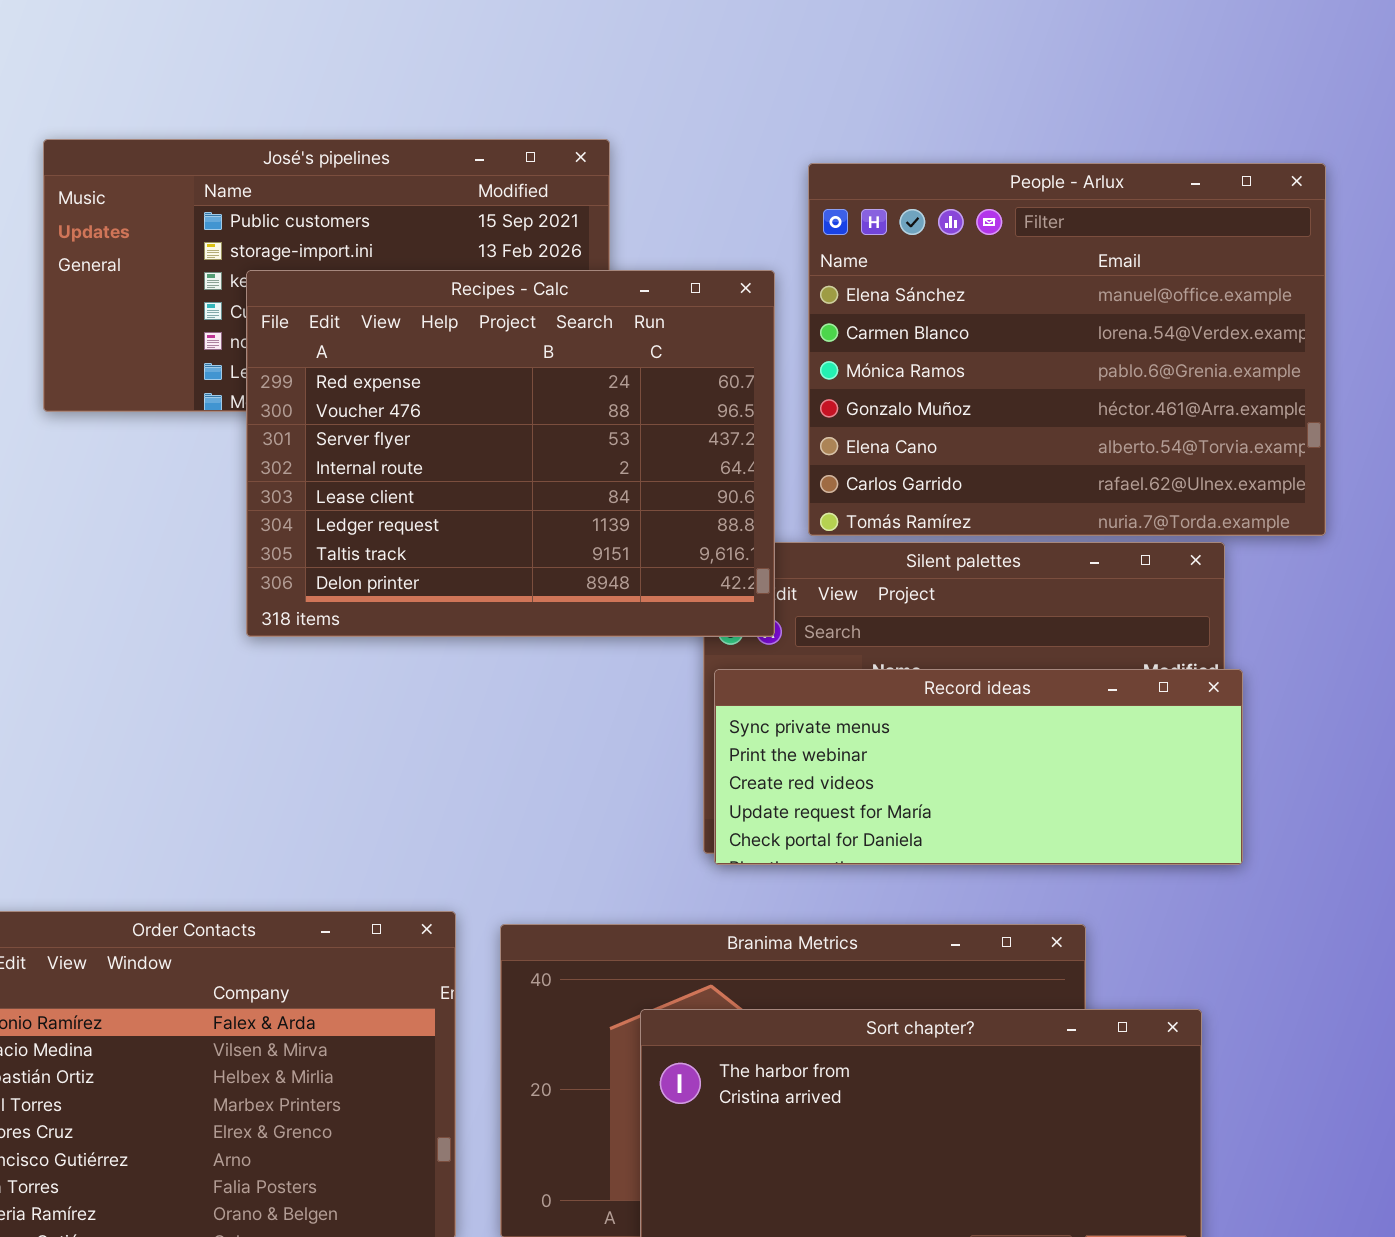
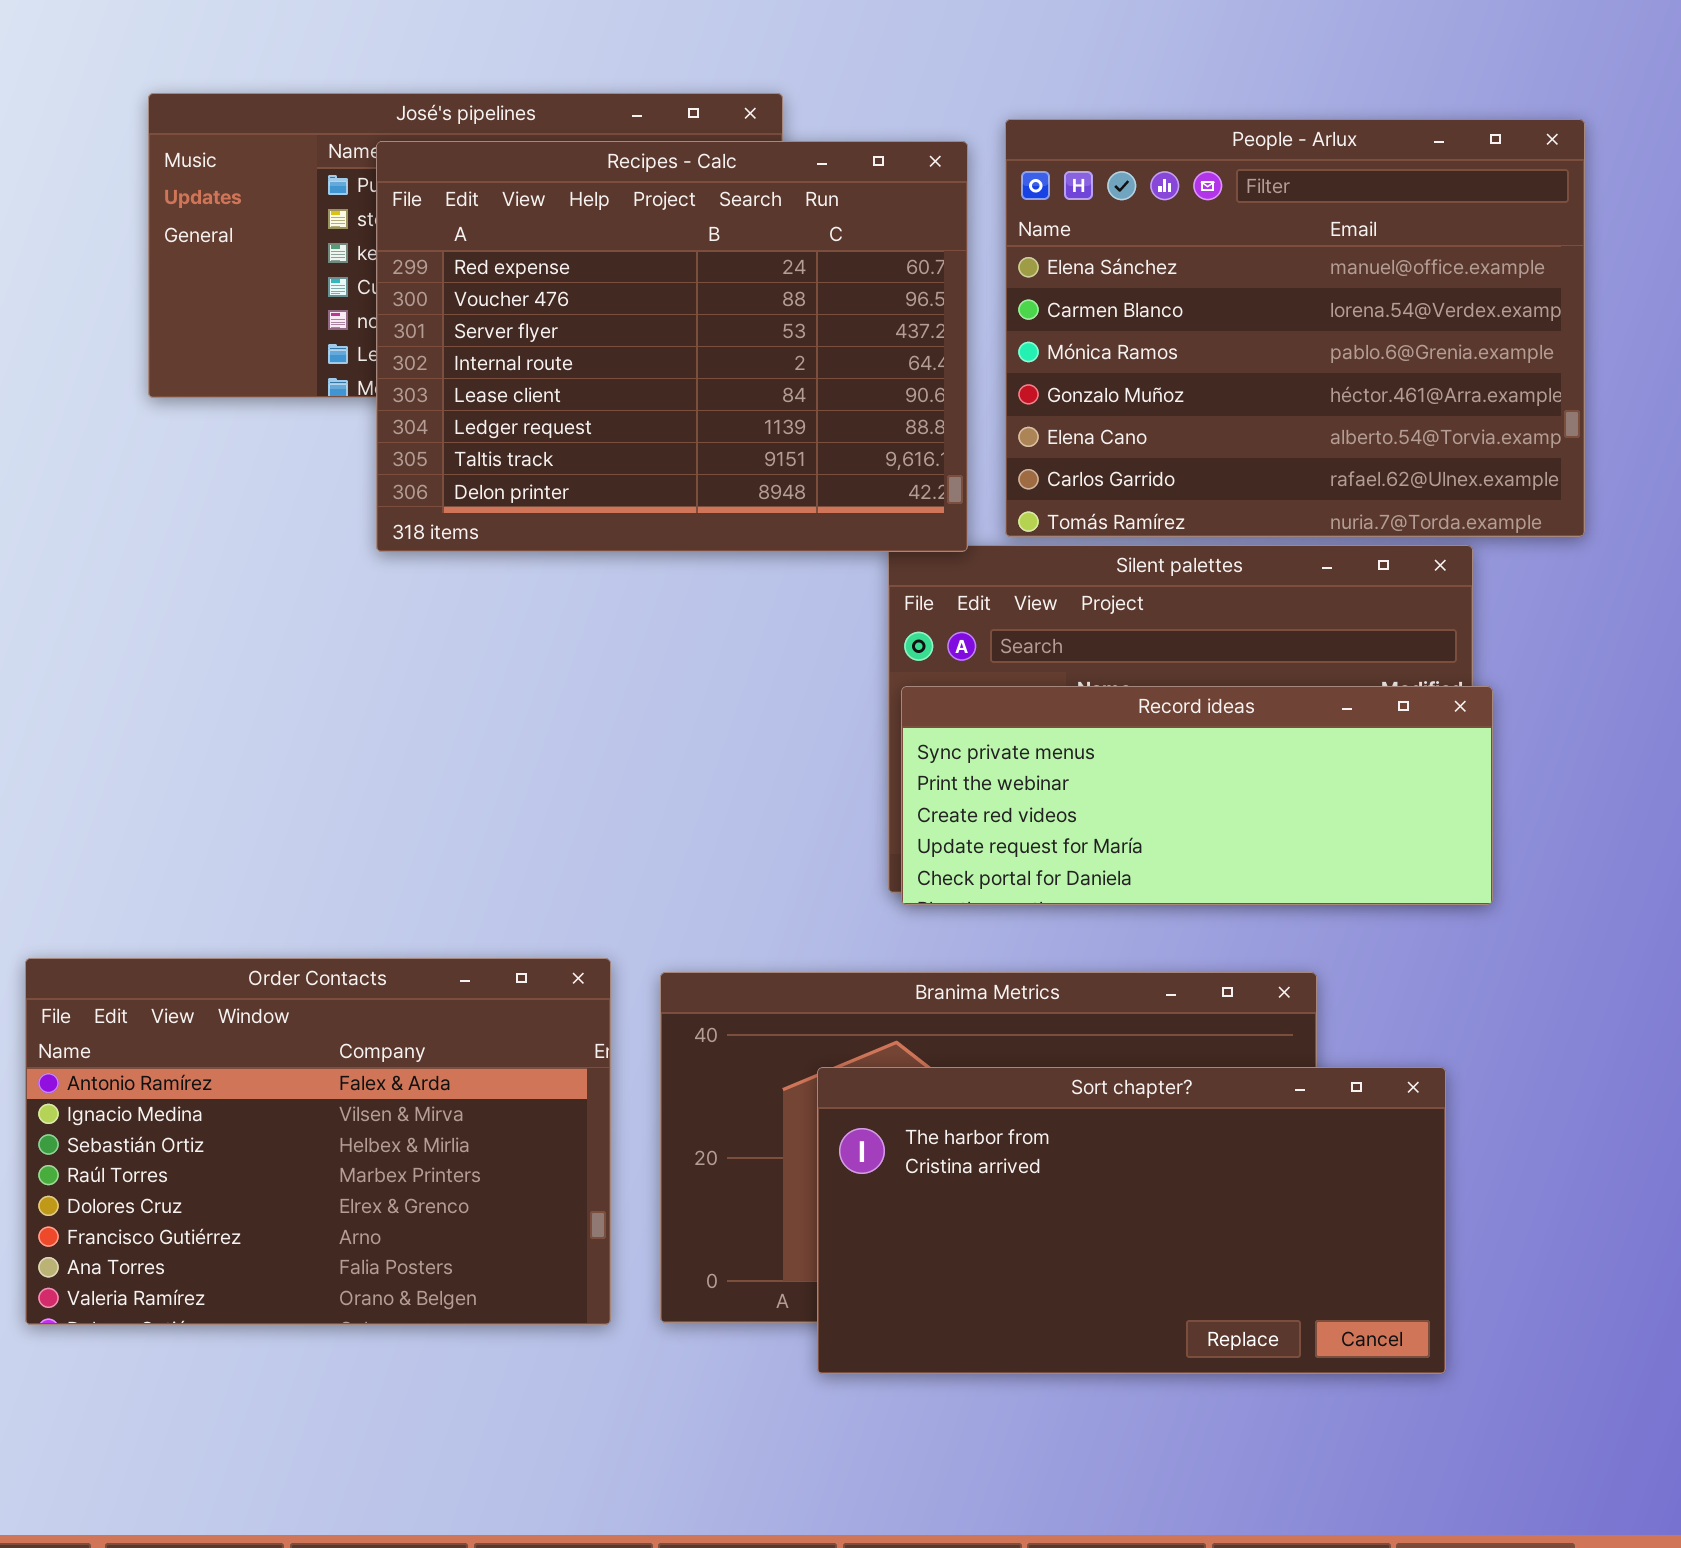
Recipes - Calc: [246,270,775,637] -> [376,141,968,552], moved

